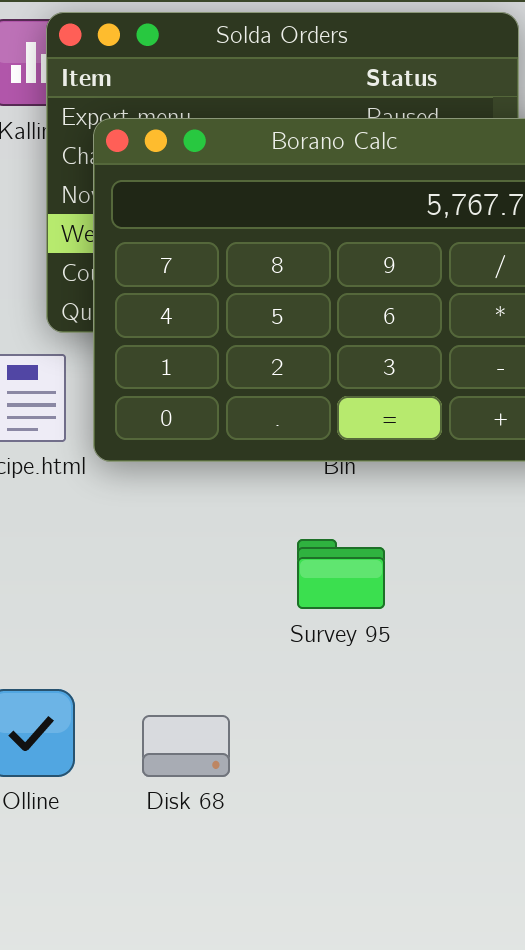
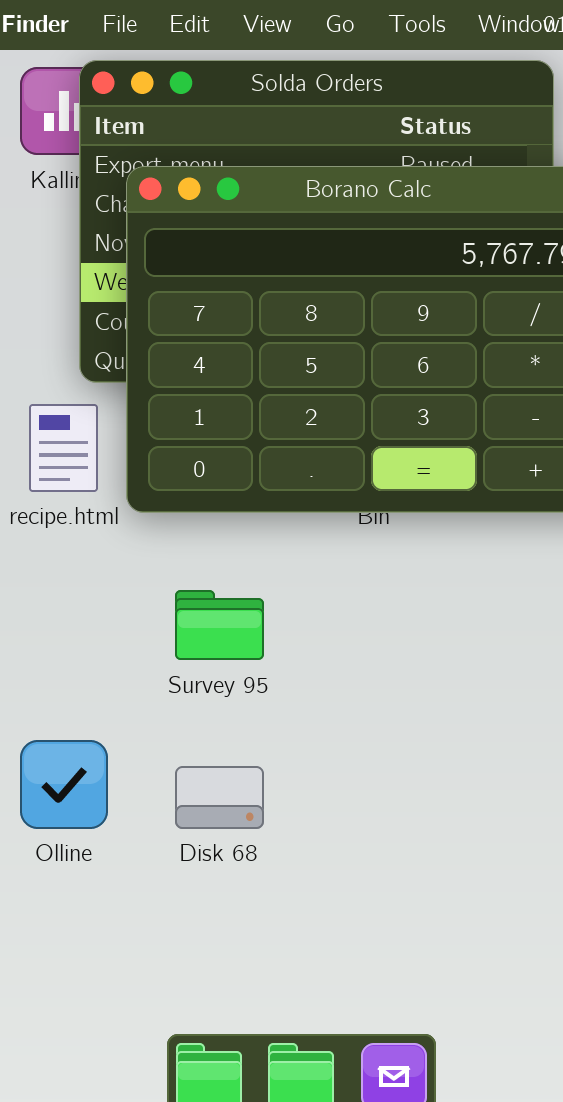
Survey 95: [297,539,385,609] -> [175,590,264,660], moved

